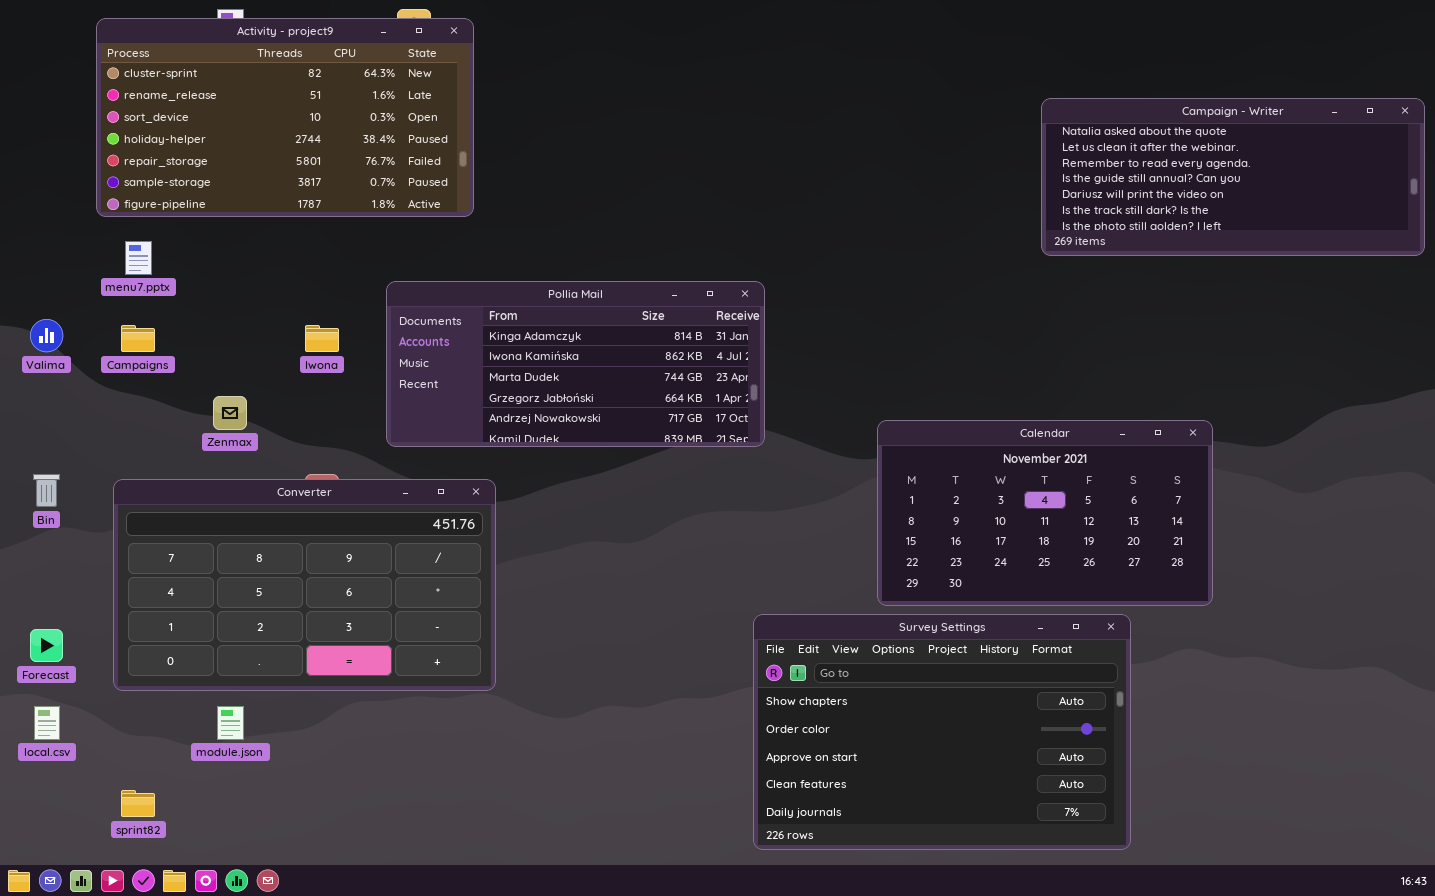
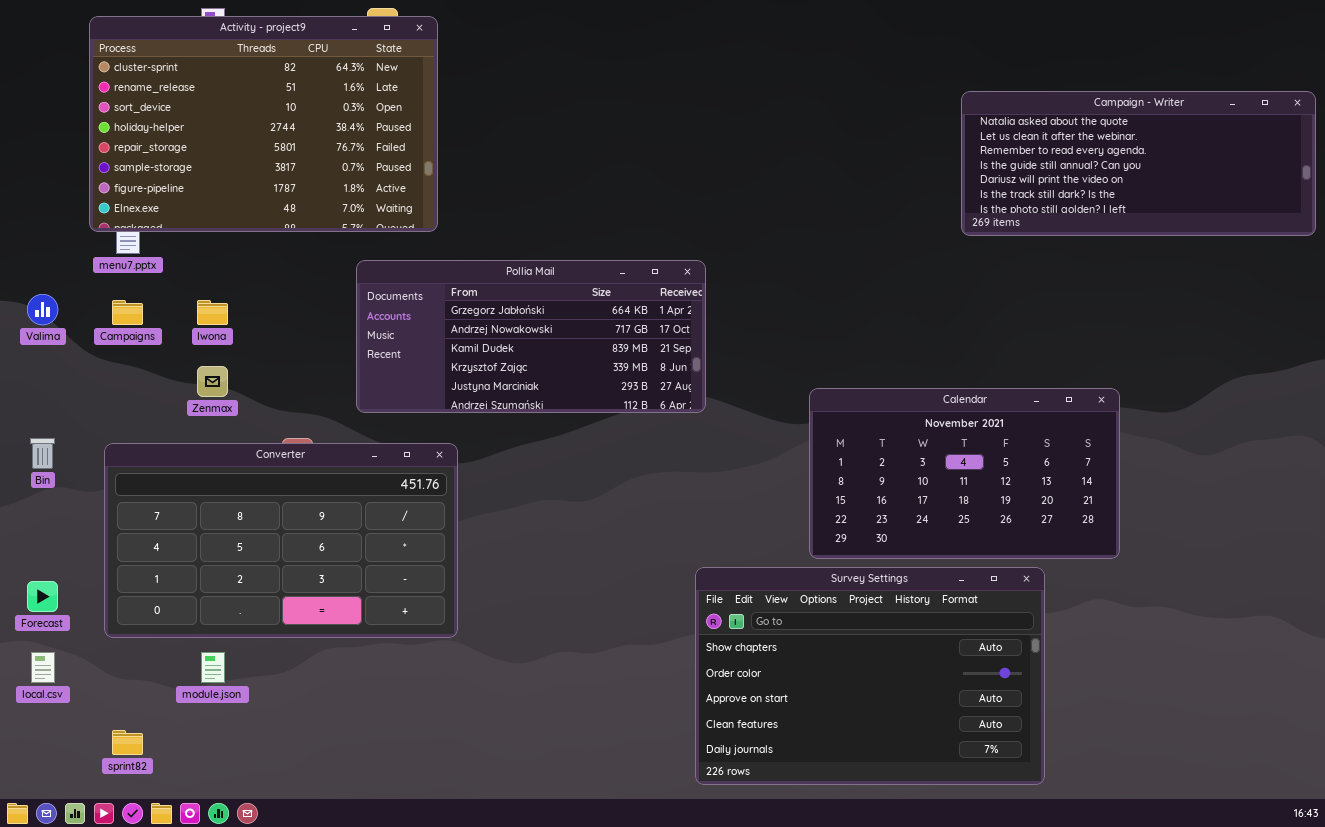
Activity - project9: [96,18,474,217] -> [89,16,438,232], resized
Pollia Mail: [386,281,765,447] -> [356,260,706,413], scrolled down 3 rows
Iwona: [305,325,339,352] -> [197,300,228,325], moved

